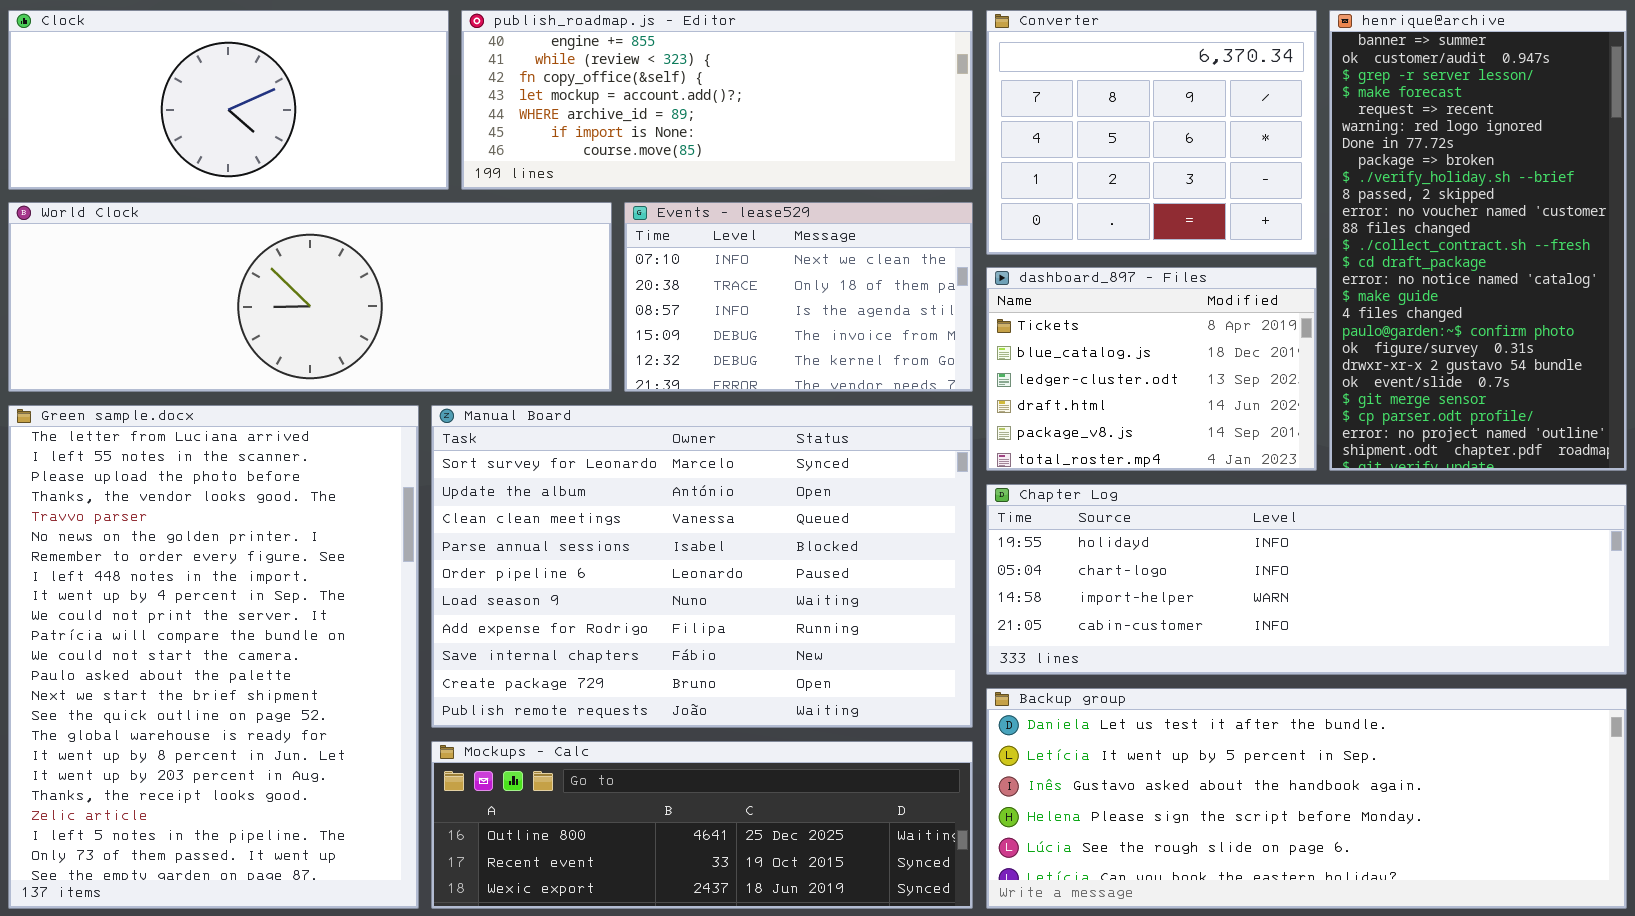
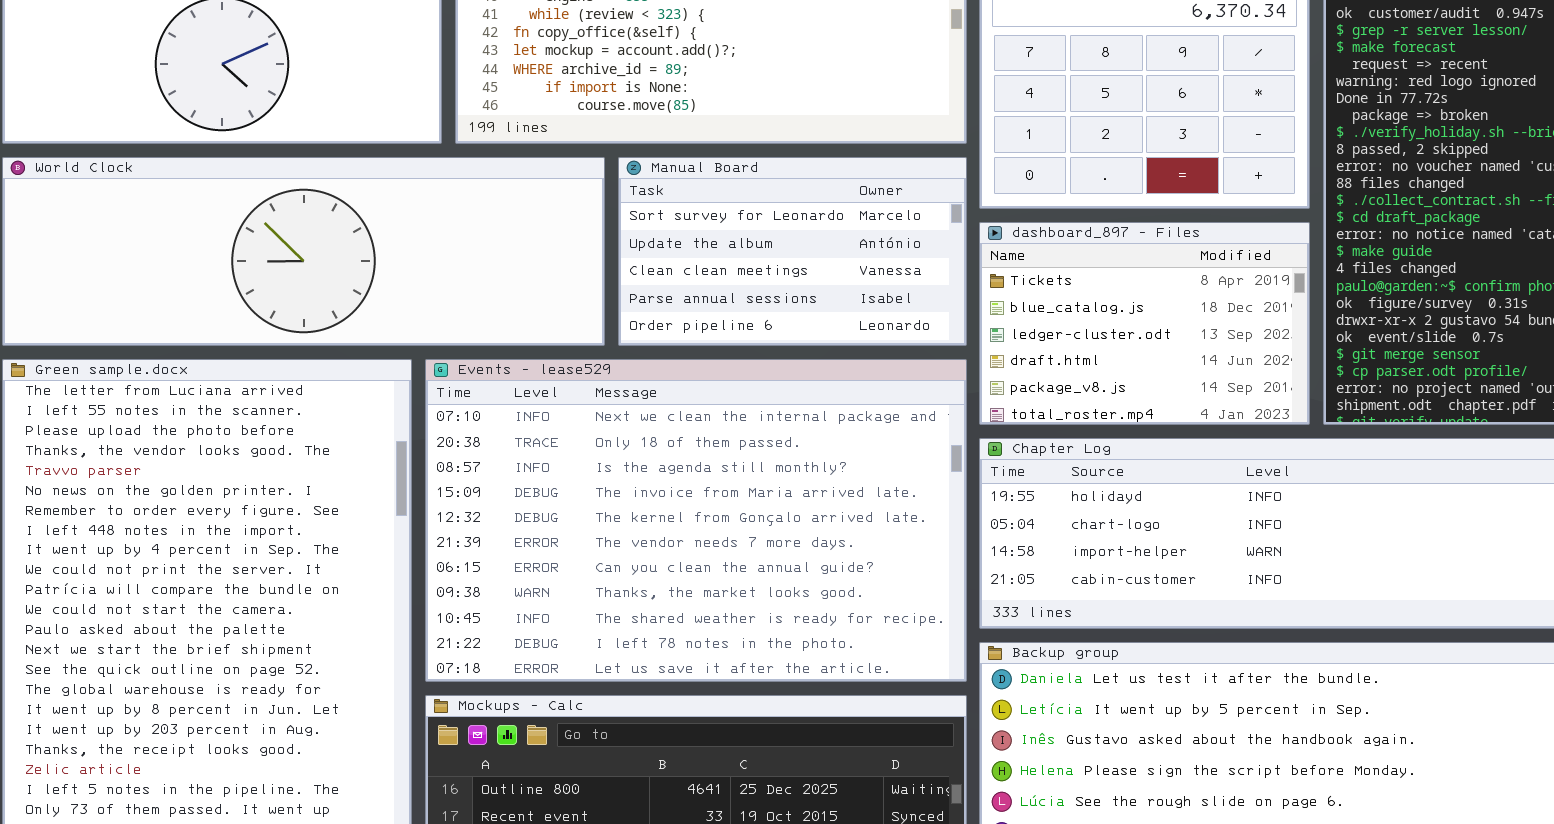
Events - lease529: [624,202,973,392] -> [425,359,967,682], moved, resized
Manual Board: [431,405,973,728] -> [618,157,967,346], moved, resized

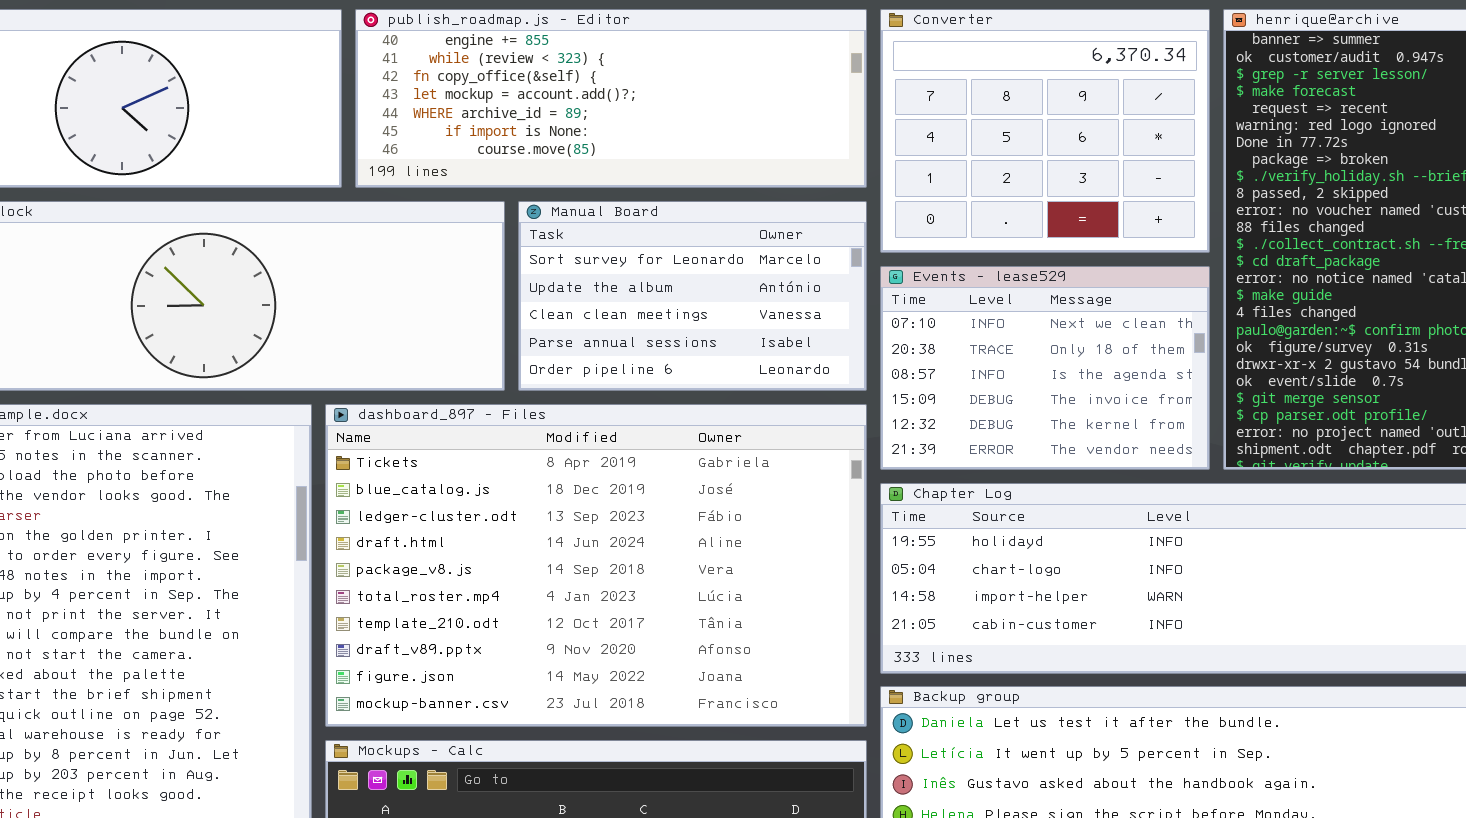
dashboard_897 - Files: [979,222,1310,425] -> [325,404,867,727], moved, resized
Events - lease529: [425,359,967,682] -> [880,266,1210,470], moved, resized

